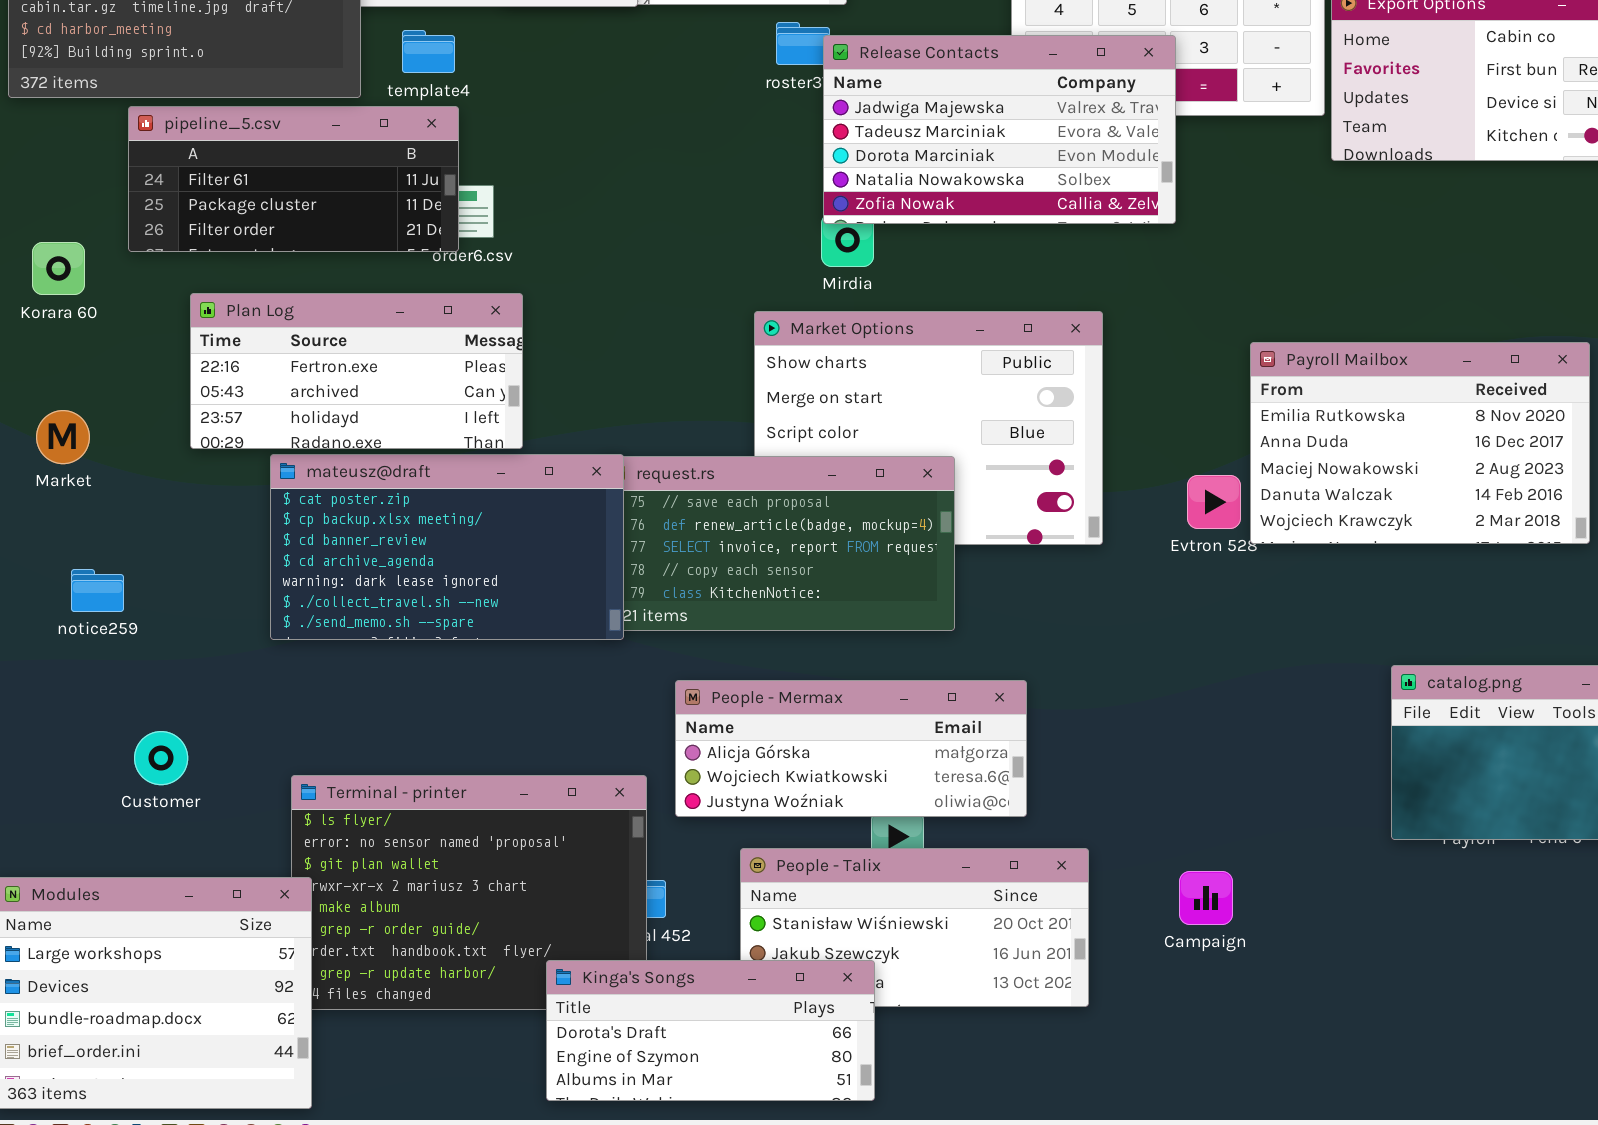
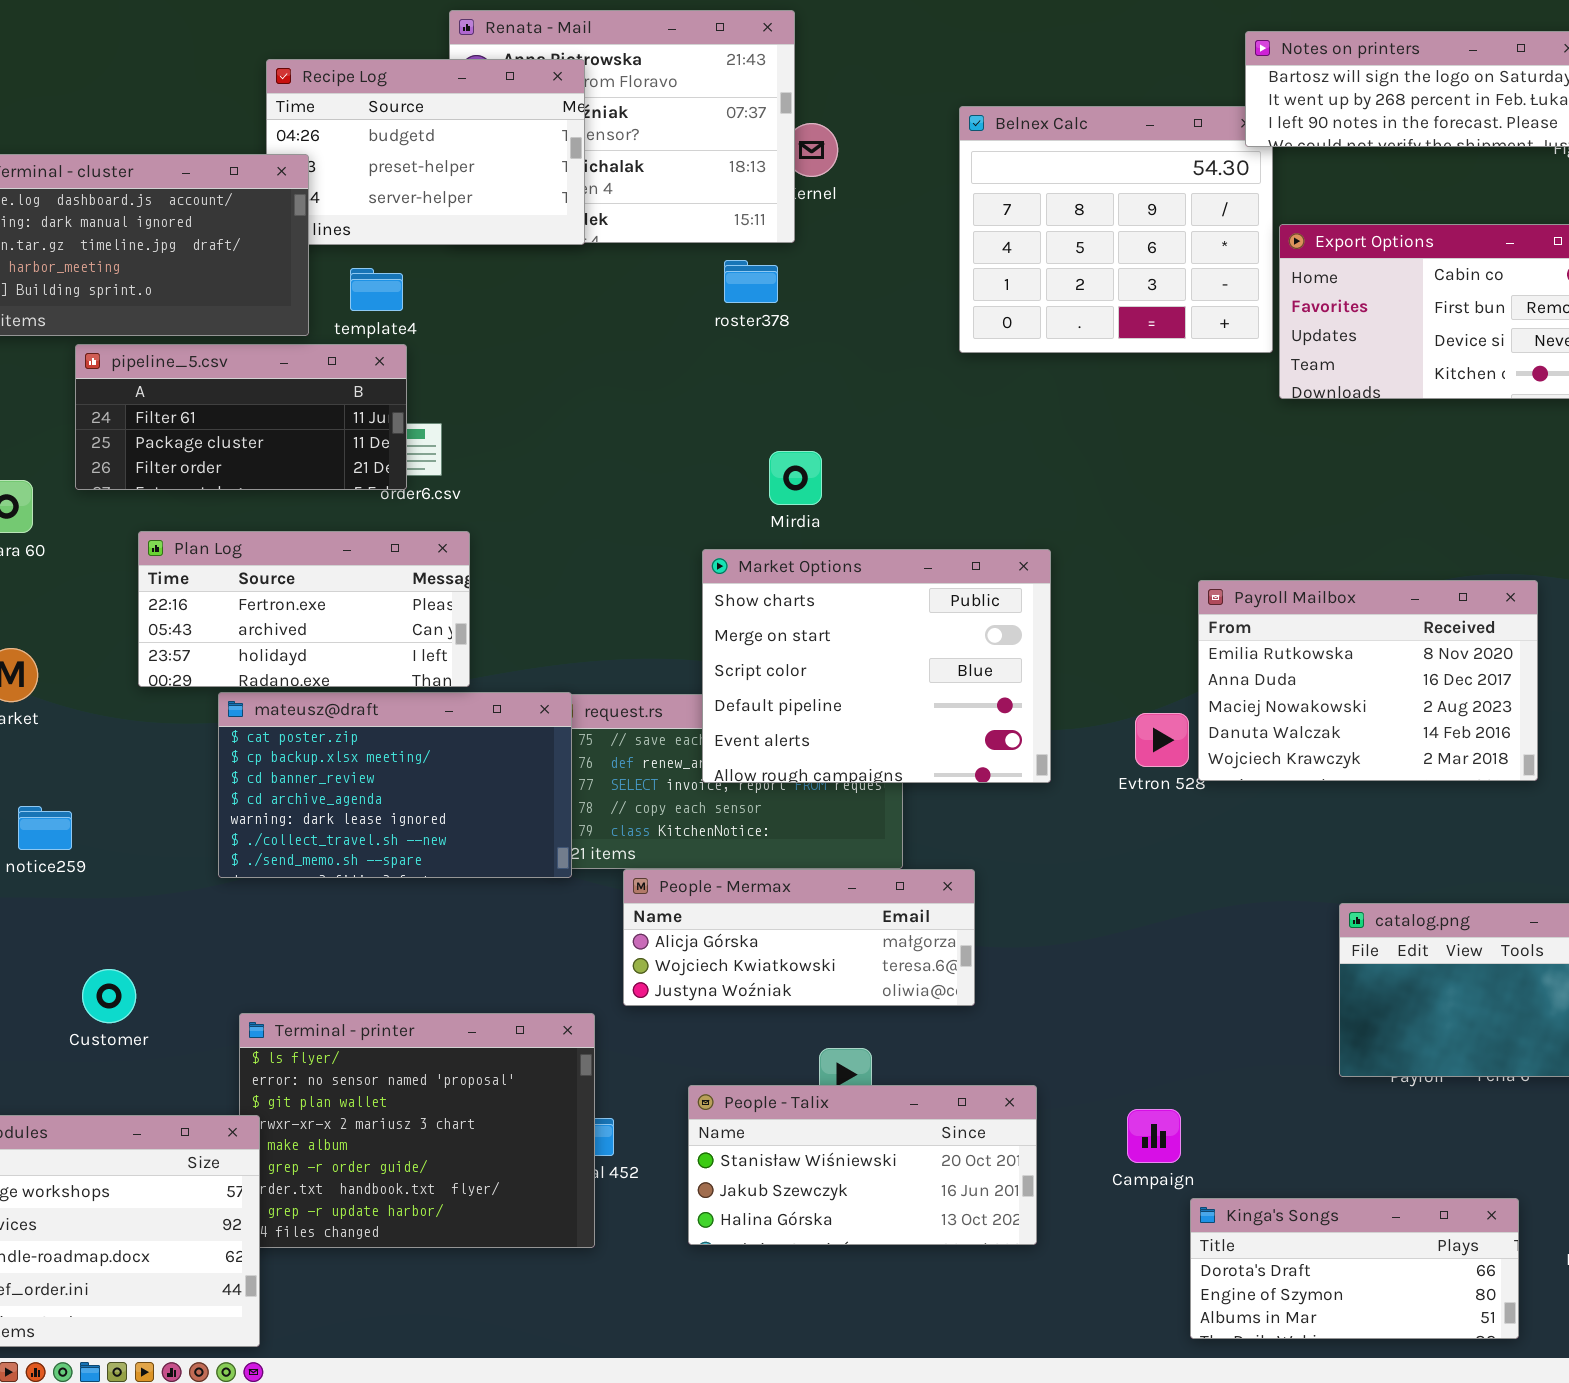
Release Contacts: [823,35,1176,224] -> none, closed
Market Options: [754,311,1103,545] -> [702,549,1051,783], raised
People - Mermax: [675,680,1027,817] -> [623,869,975,1006], moved
Kinga's Songs: [546,960,875,1101] -> [1190,1198,1519,1339], moved

